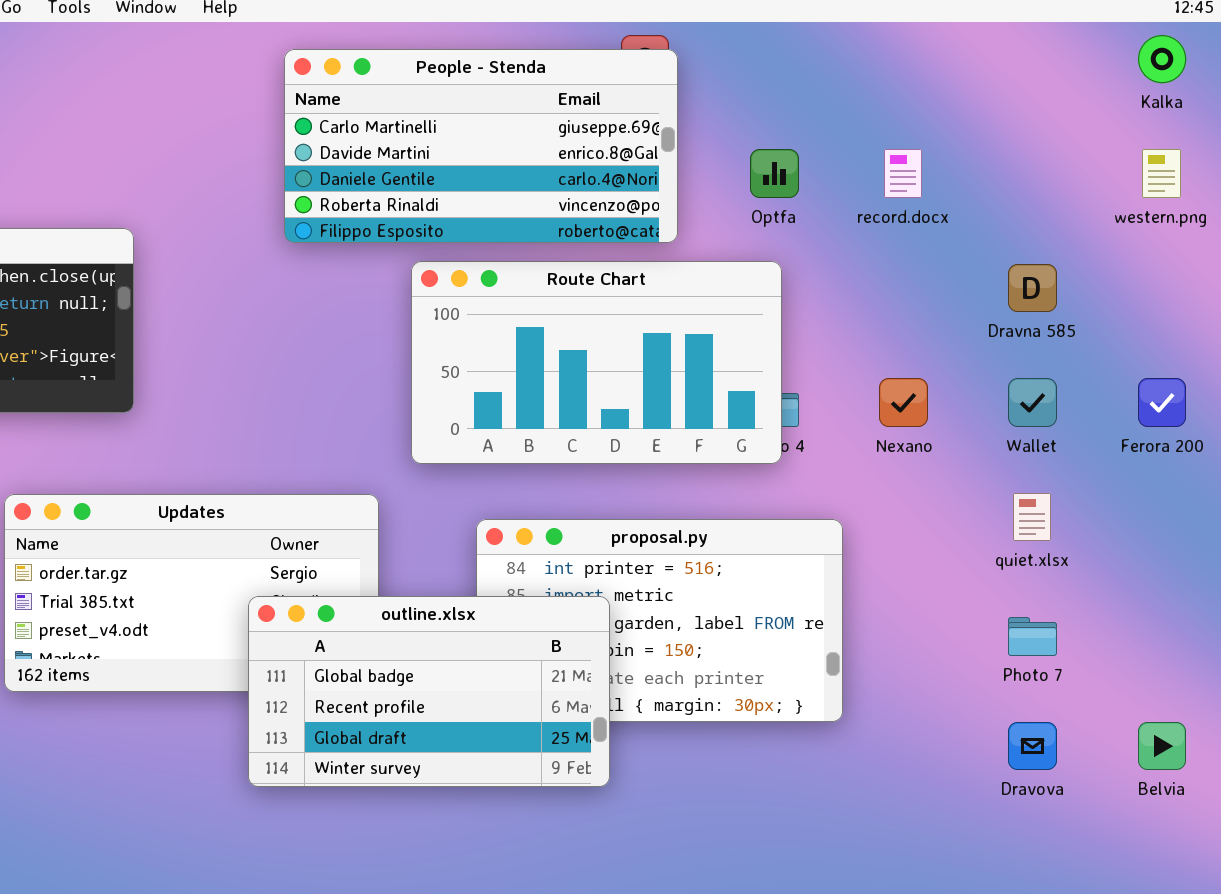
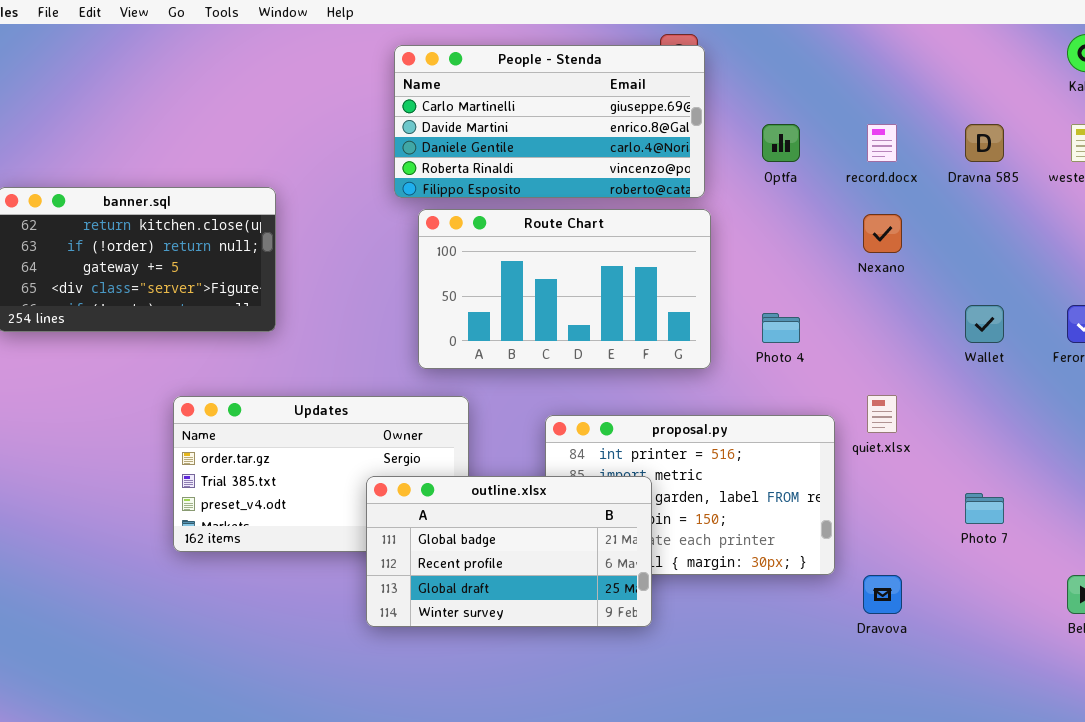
Route Chart: [411,261,782,464] -> [418,209,711,369], moved
Dravna 585: [1008,264,1057,312] -> [965,124,1004,162], moved
Nexano: [879,378,928,427] -> [863,214,902,253], moved
quiet.xlsx: [1013,493,1051,541] -> [867,395,897,433], moved
Dravova: [1008,722,1057,770] -> [863,575,902,614], moved

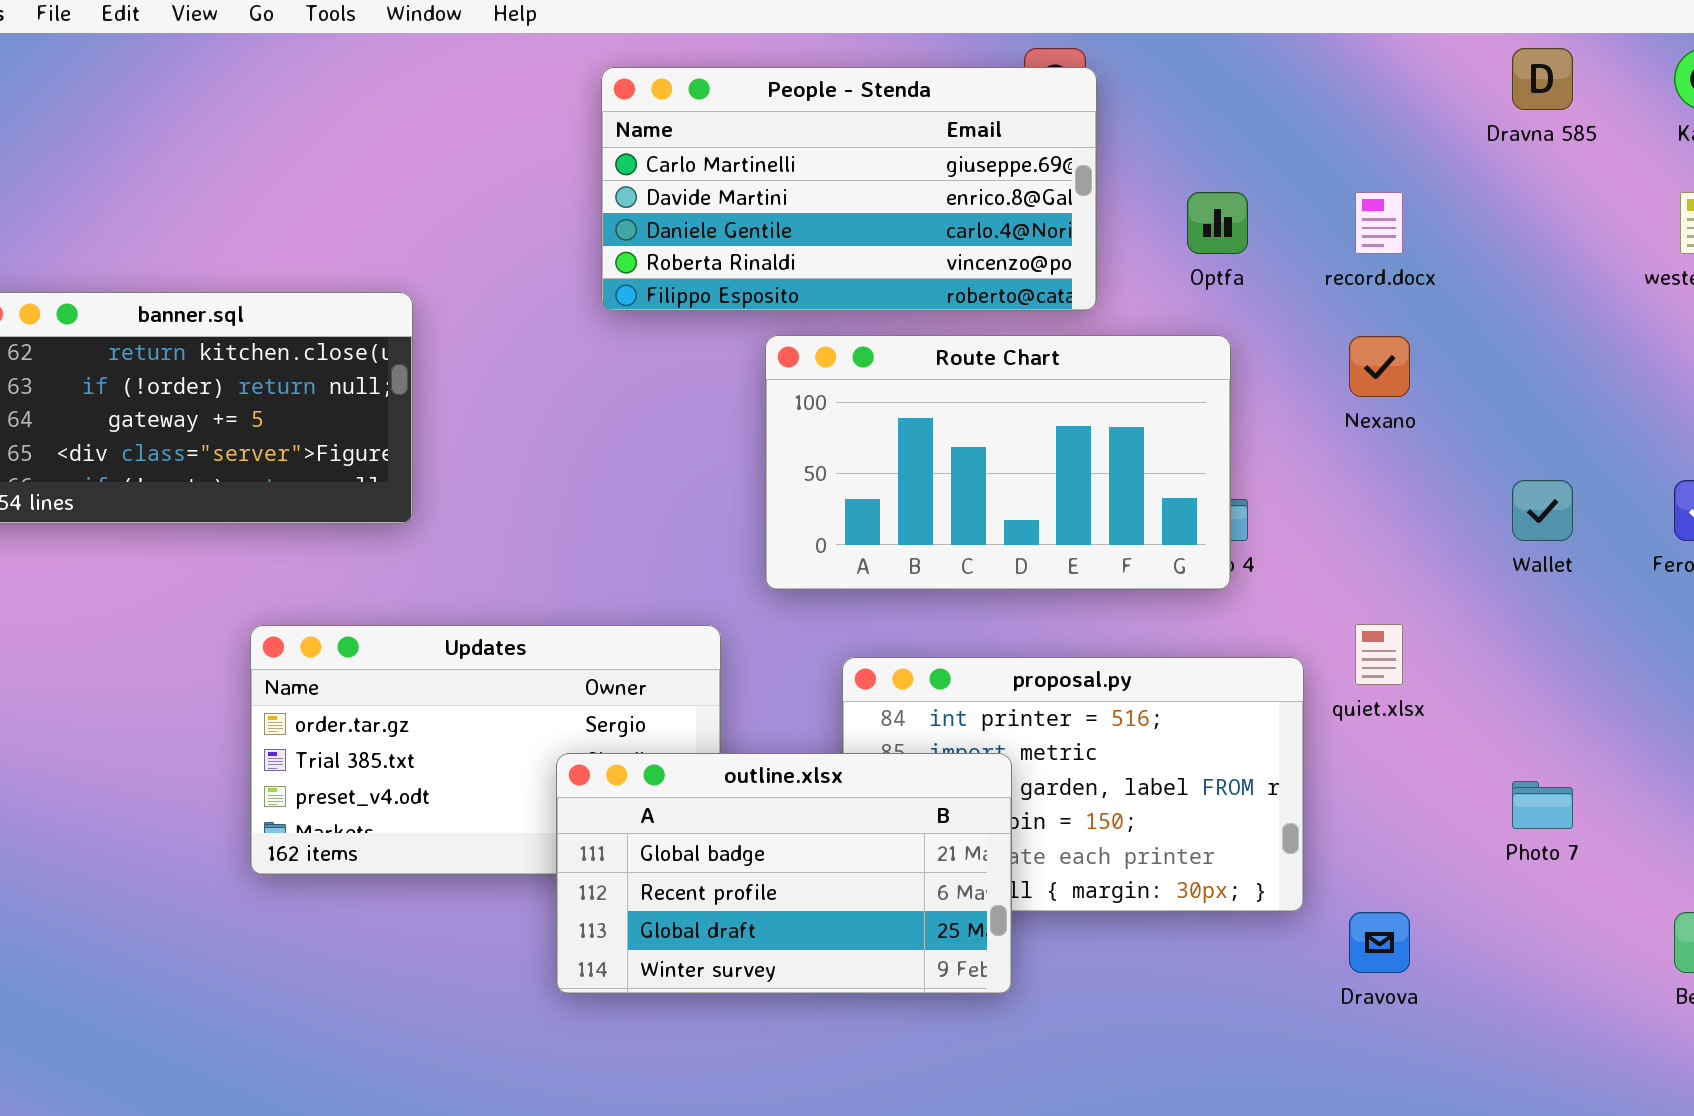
Dravna 585: [965,124,1004,162] -> [1512,48,1573,110], moved
Route Chart: [418,209,711,369] -> [765,335,1231,590], moved

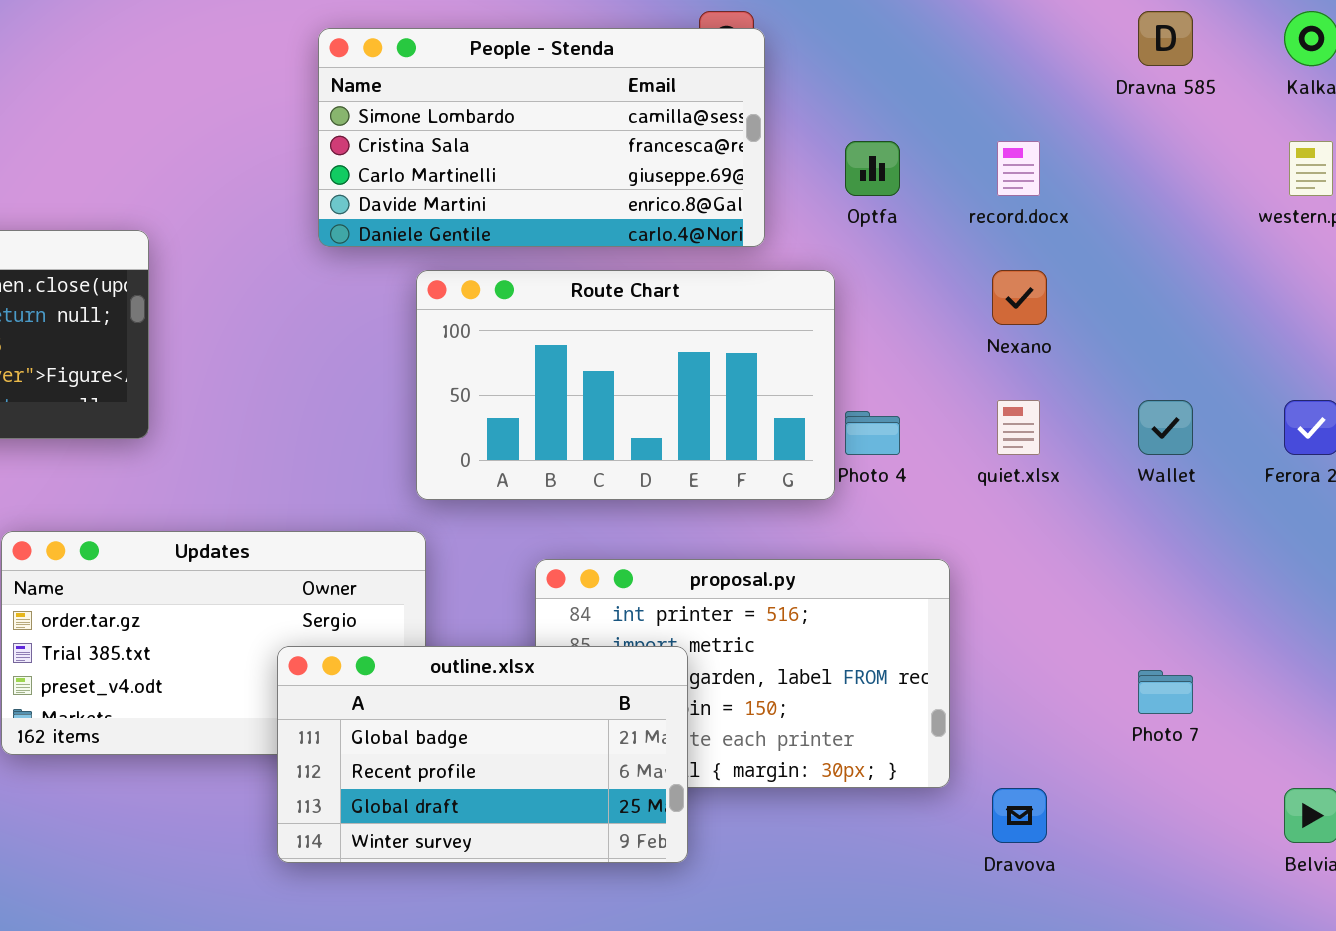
People - Stenda: [601,67,1097,311] -> [318,28,765,247], scrolled up 2 rows
Route Chart: [765,335,1231,590] -> [416,270,835,500], moved
quiet.xlsx: [1355,624,1403,685] -> [997,400,1040,455], moved

